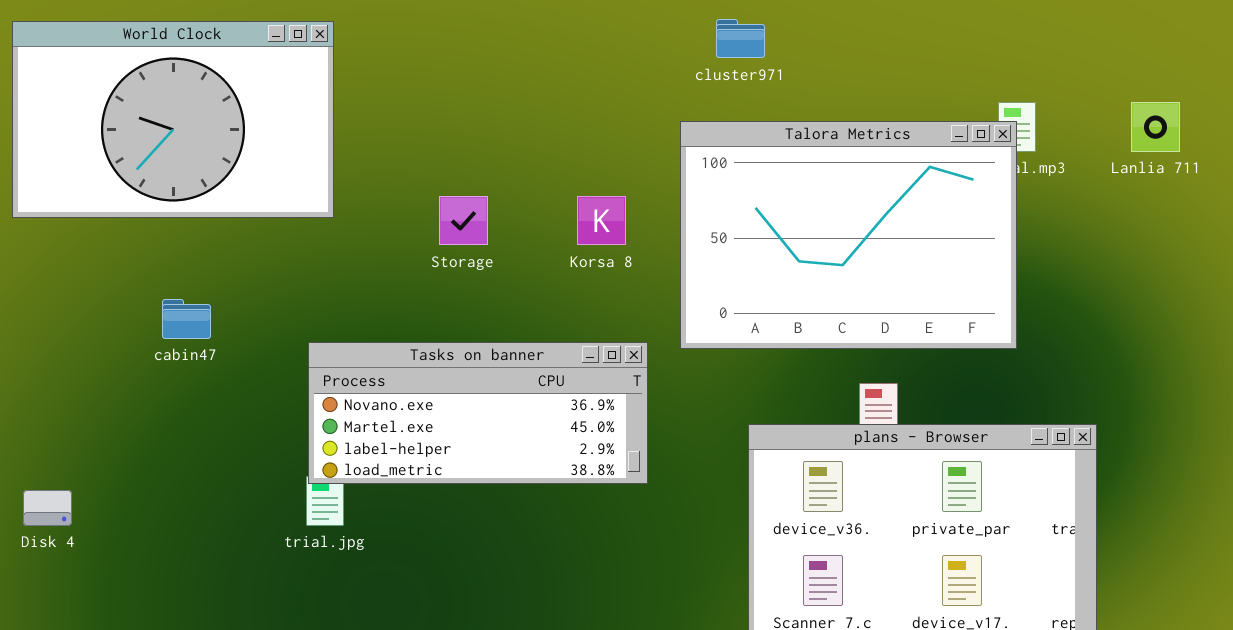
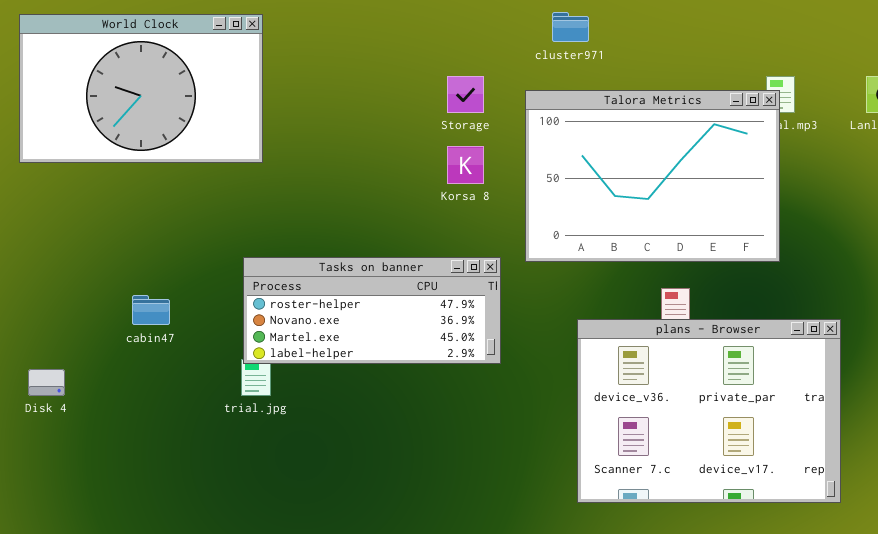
Storage: [439,196,488,245] -> [447,76,484,113], moved
cabin47: [162,299,211,339] -> [132,295,170,325], moved
Tasks on banner: [308,342,648,484] -> [243,257,501,364], scrolled up 1 row

